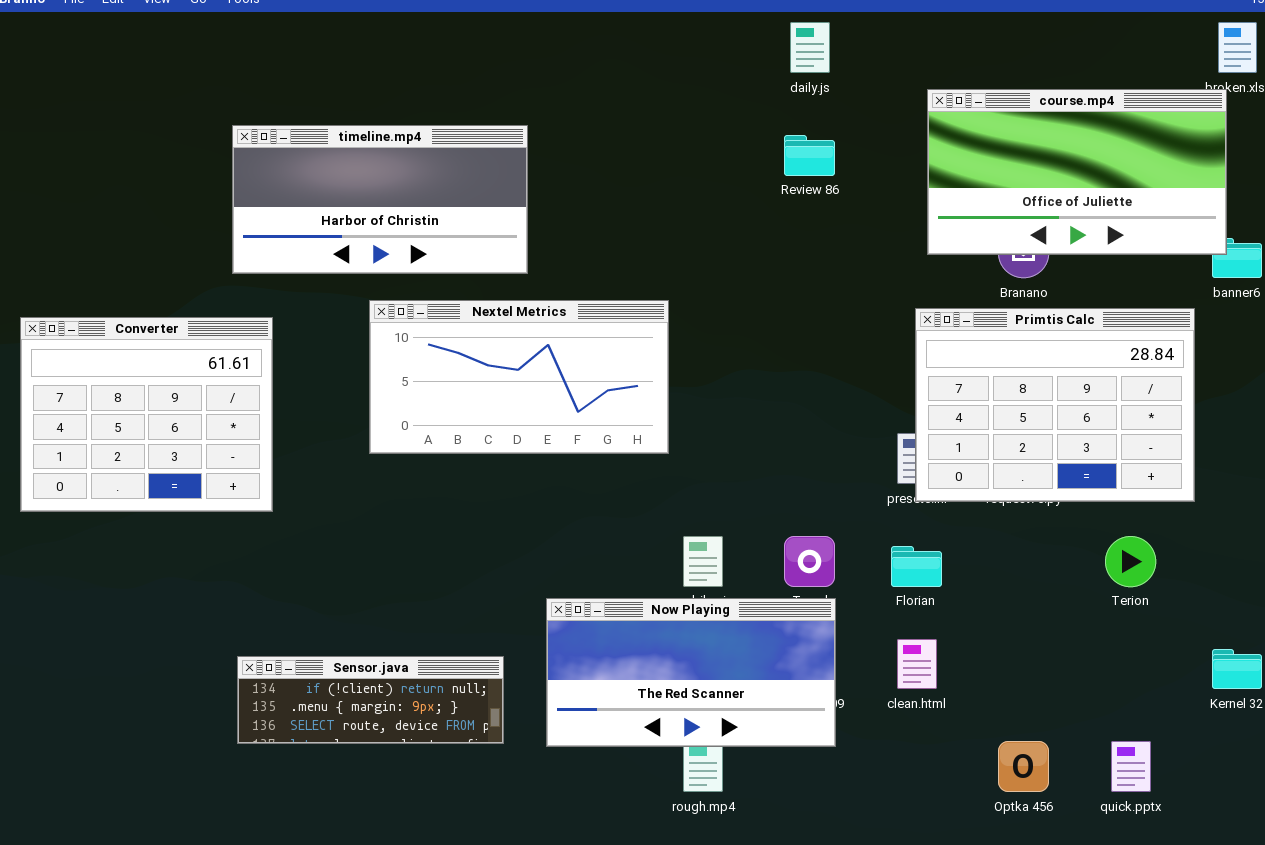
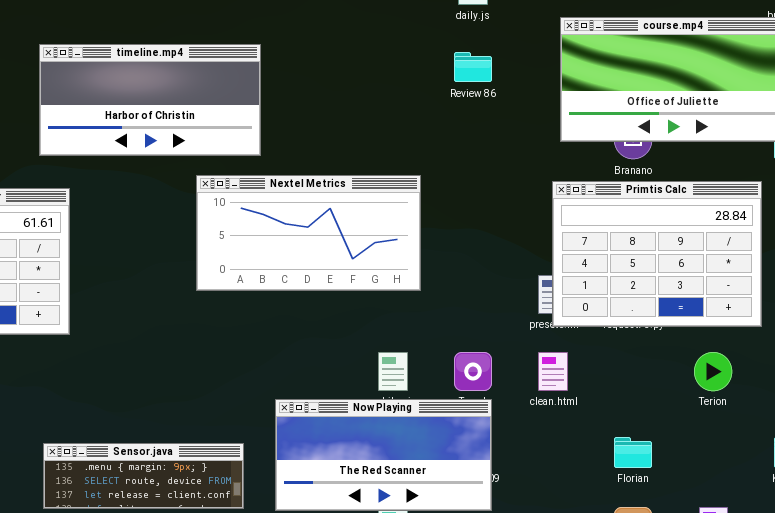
Nextel Metrics: [369,300,669,454] -> [196,175,421,291], moved
Florian: [891,546,942,587] -> [614,437,652,468], moved
clean.html: [897,639,937,689] -> [538,352,568,391], moved
Sensor.java: [237,656,504,744] -> [43,443,244,509], scrolled down 1 row

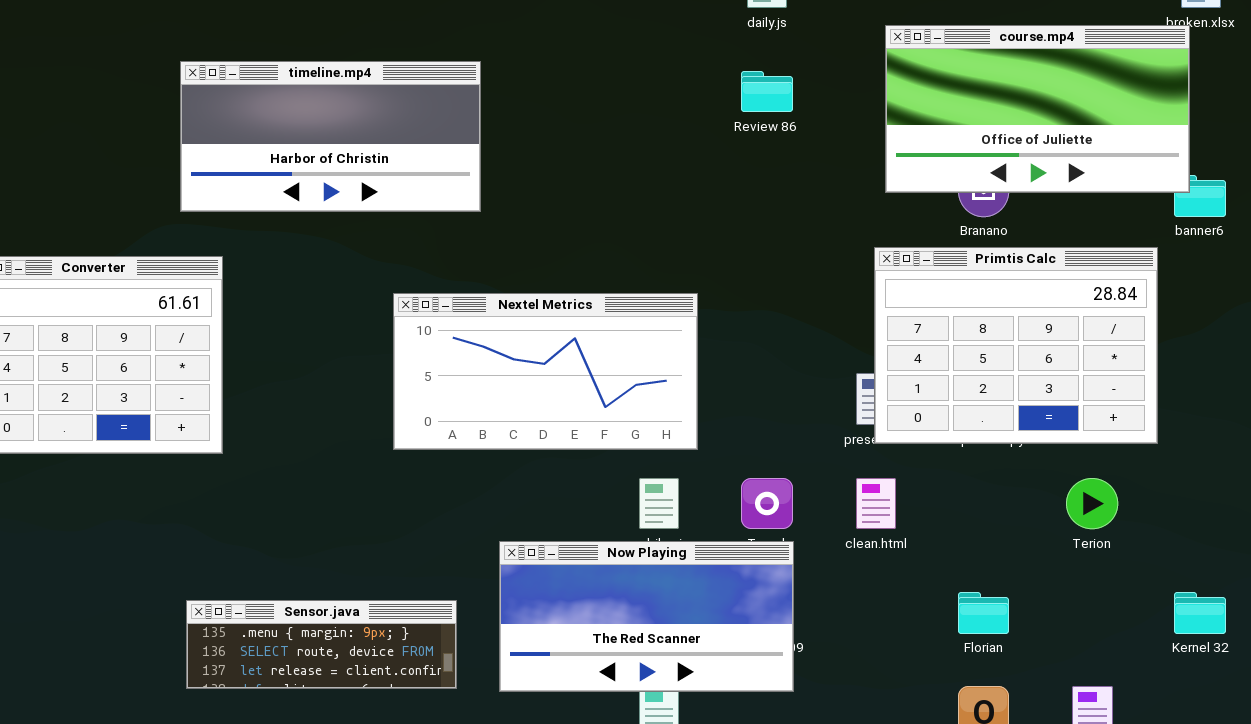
Nextel Metrics: [196,175,421,291] -> [393,293,698,450], moved

